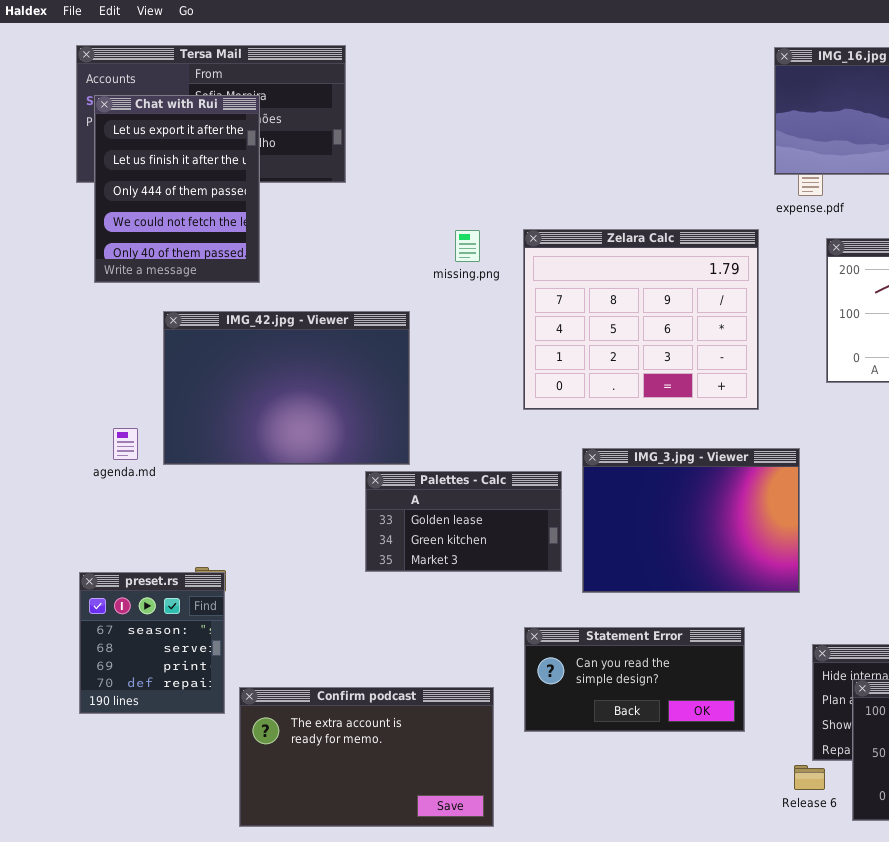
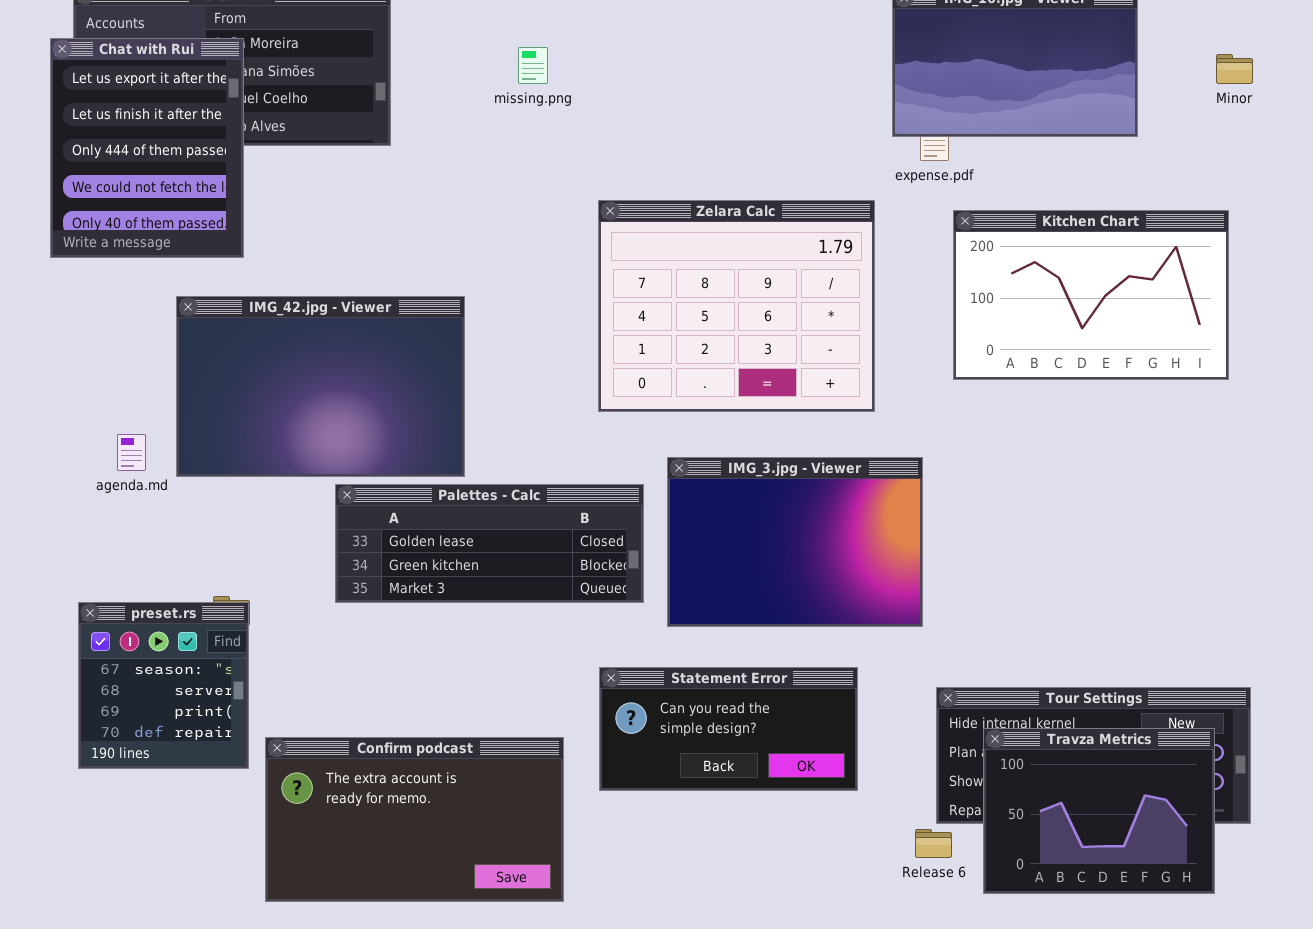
Chat with Rui: [94,95,260,283] -> [50,38,244,258], moved
missing.png: [455,230,480,262] -> [518,47,548,84], moved
Palettes - Calc: [365,471,562,572] -> [335,484,644,603], resized

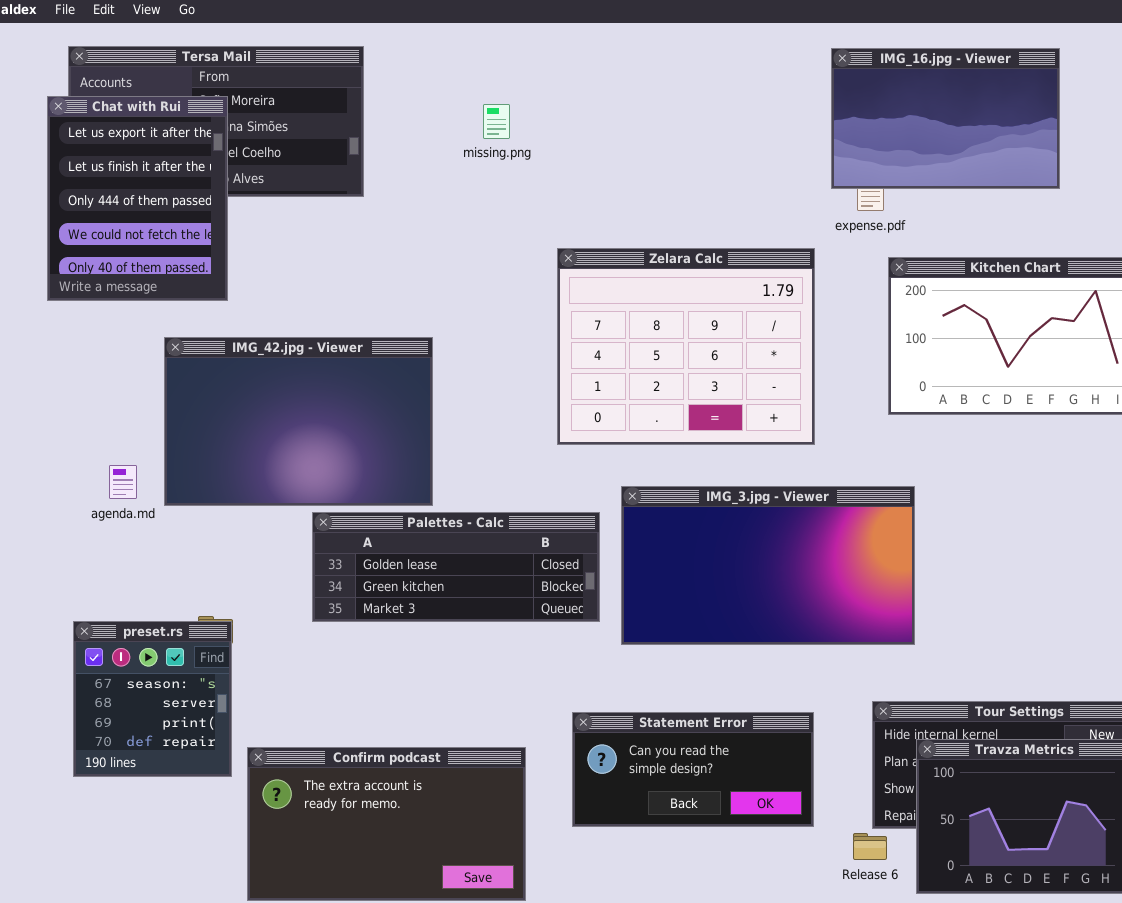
IMG_3.jpg - Viewer: [667,457,923,627] -> [621,486,915,645], resized
Statement Error: [599,667,858,791] -> [572,712,814,827], moved

